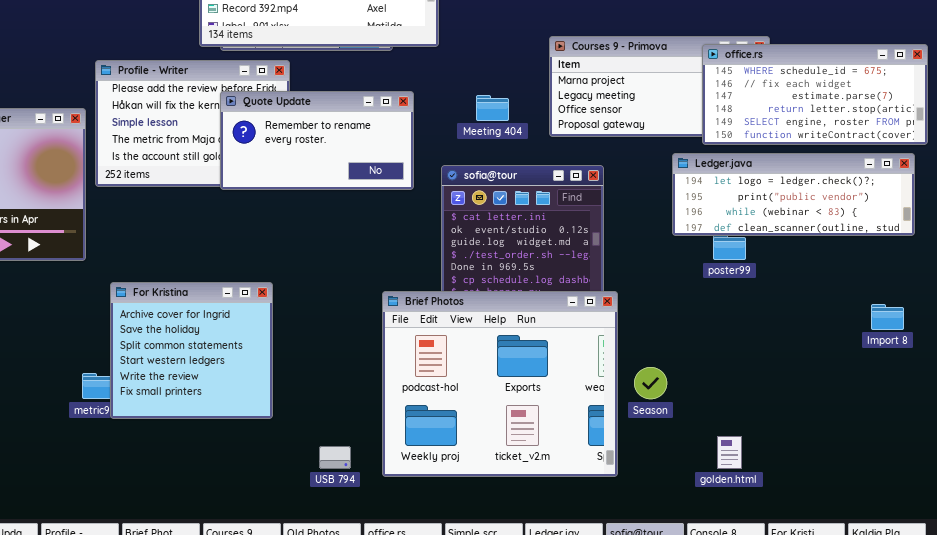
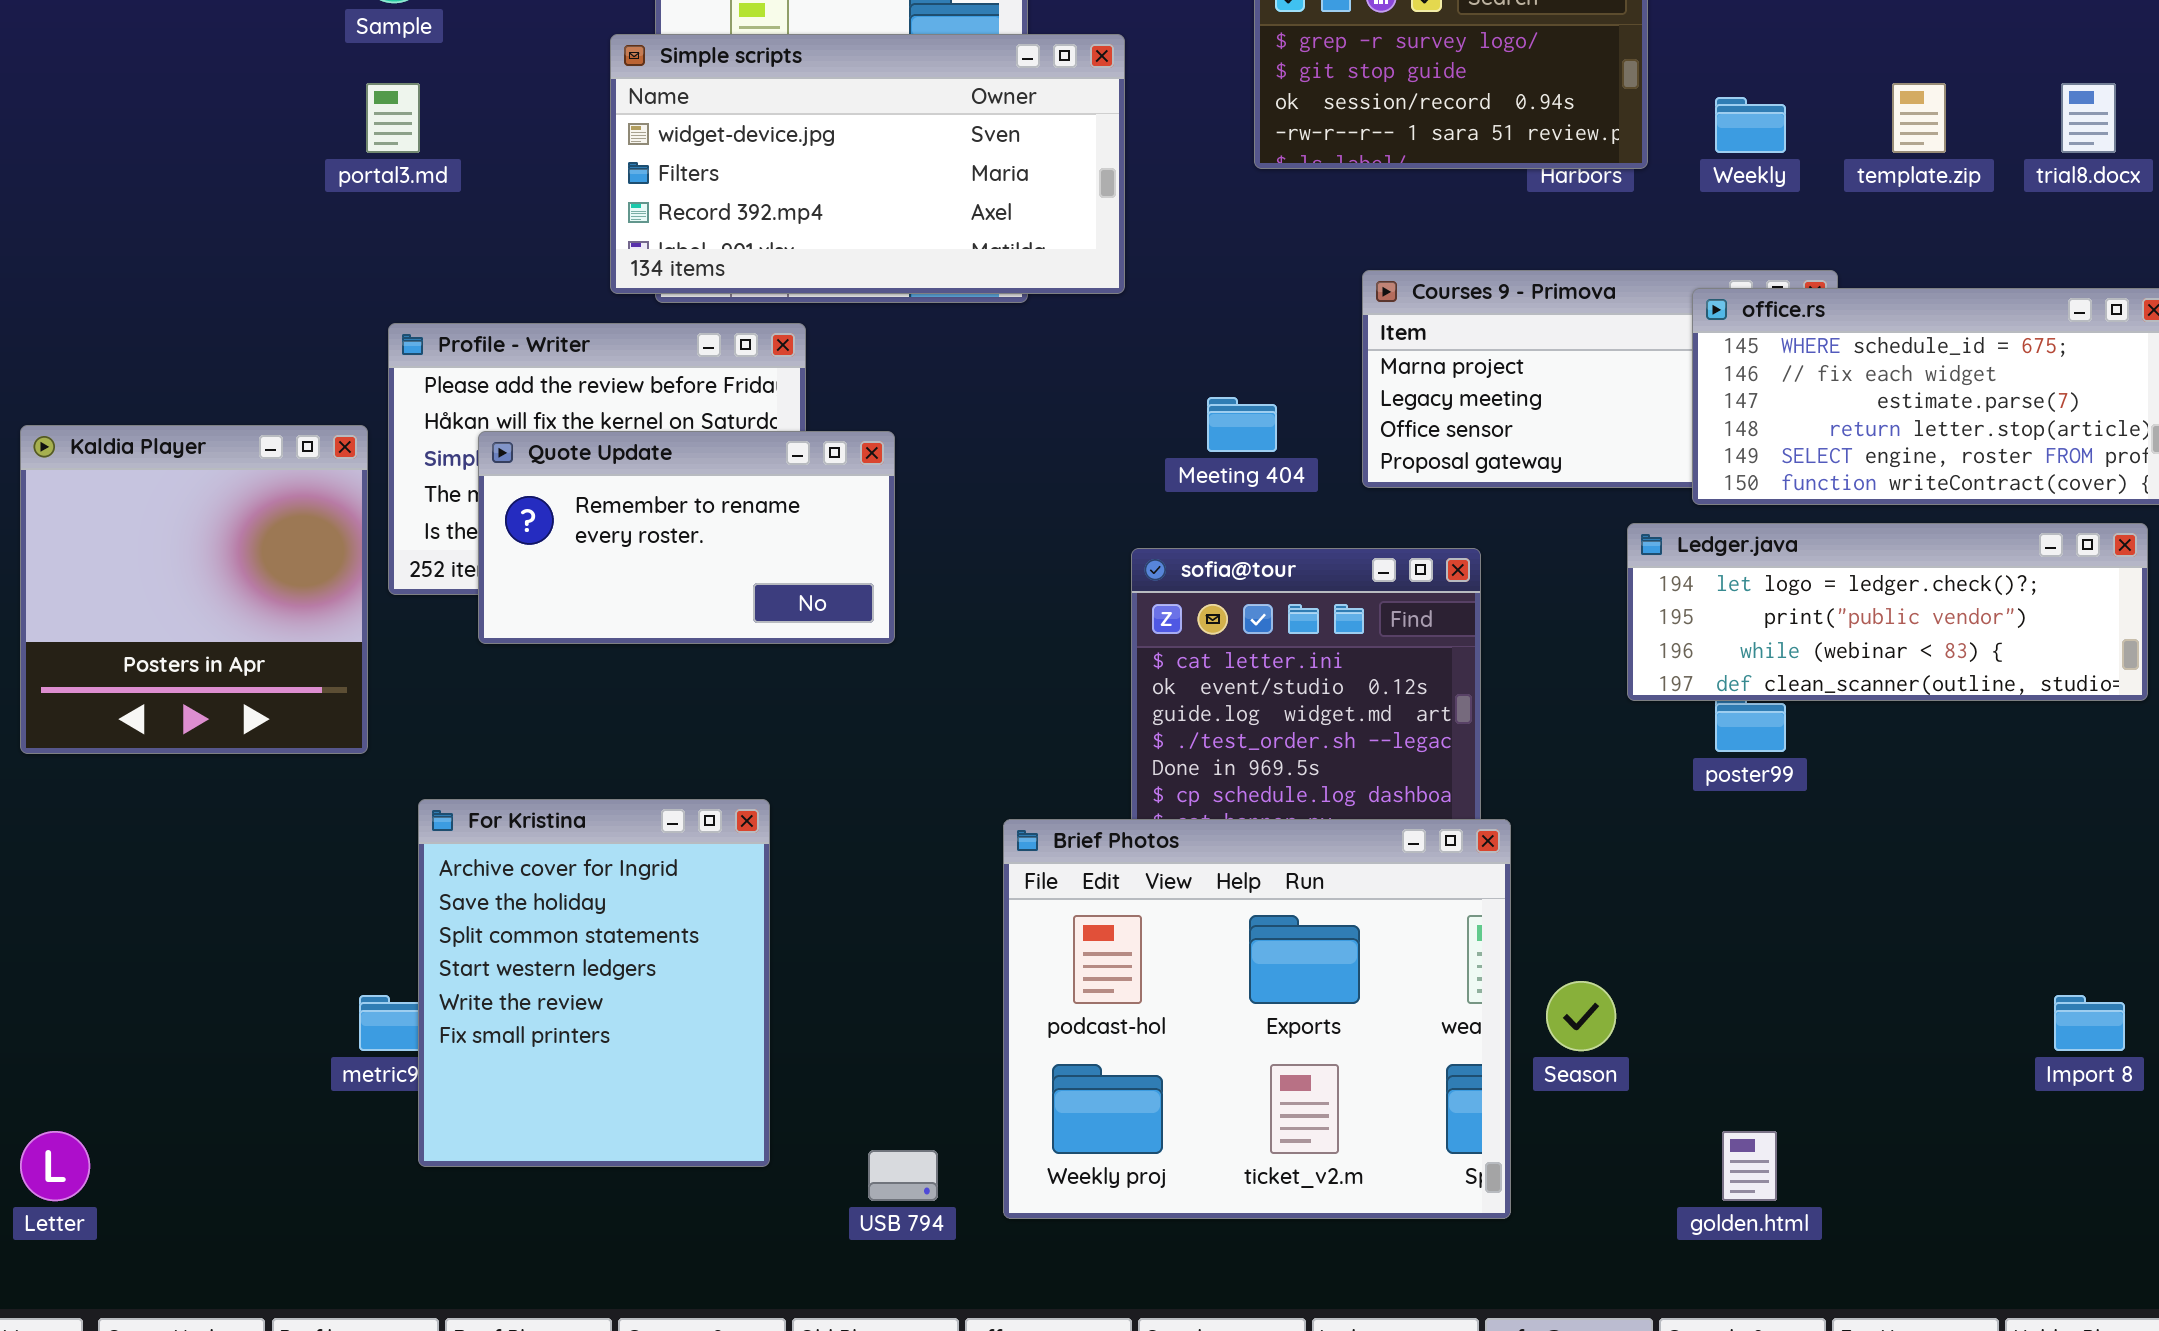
Quote Update: [220,91,414,190] -> [478,431,895,644], moved
For Kristina: [110,282,273,419] -> [418,799,770,1167], resized
Import 8: [871,304,904,330] -> [2054,995,2125,1051], moved

